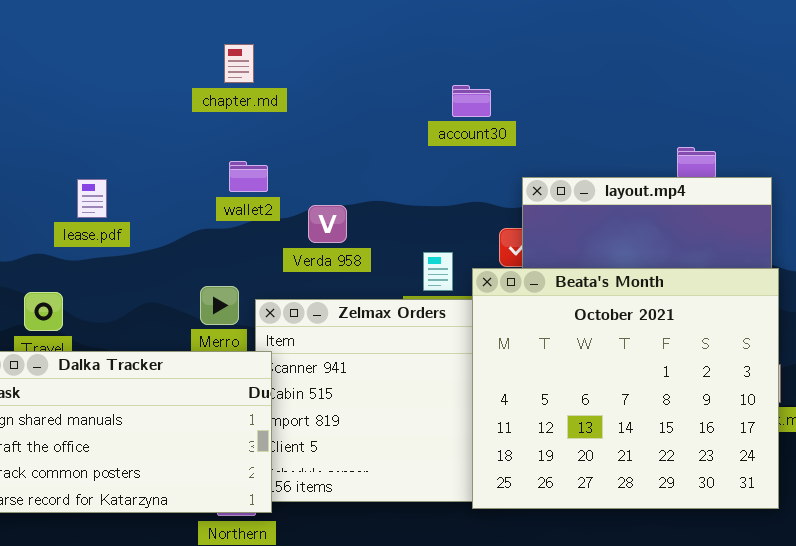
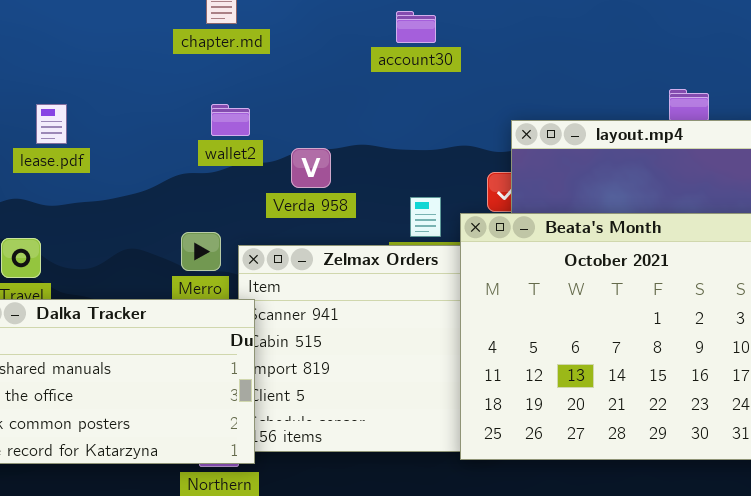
account30: [452,85,491,117] -> [396,11,436,43], moved
lease.pdf: [77,179,107,218] -> [36,104,67,144], moved

